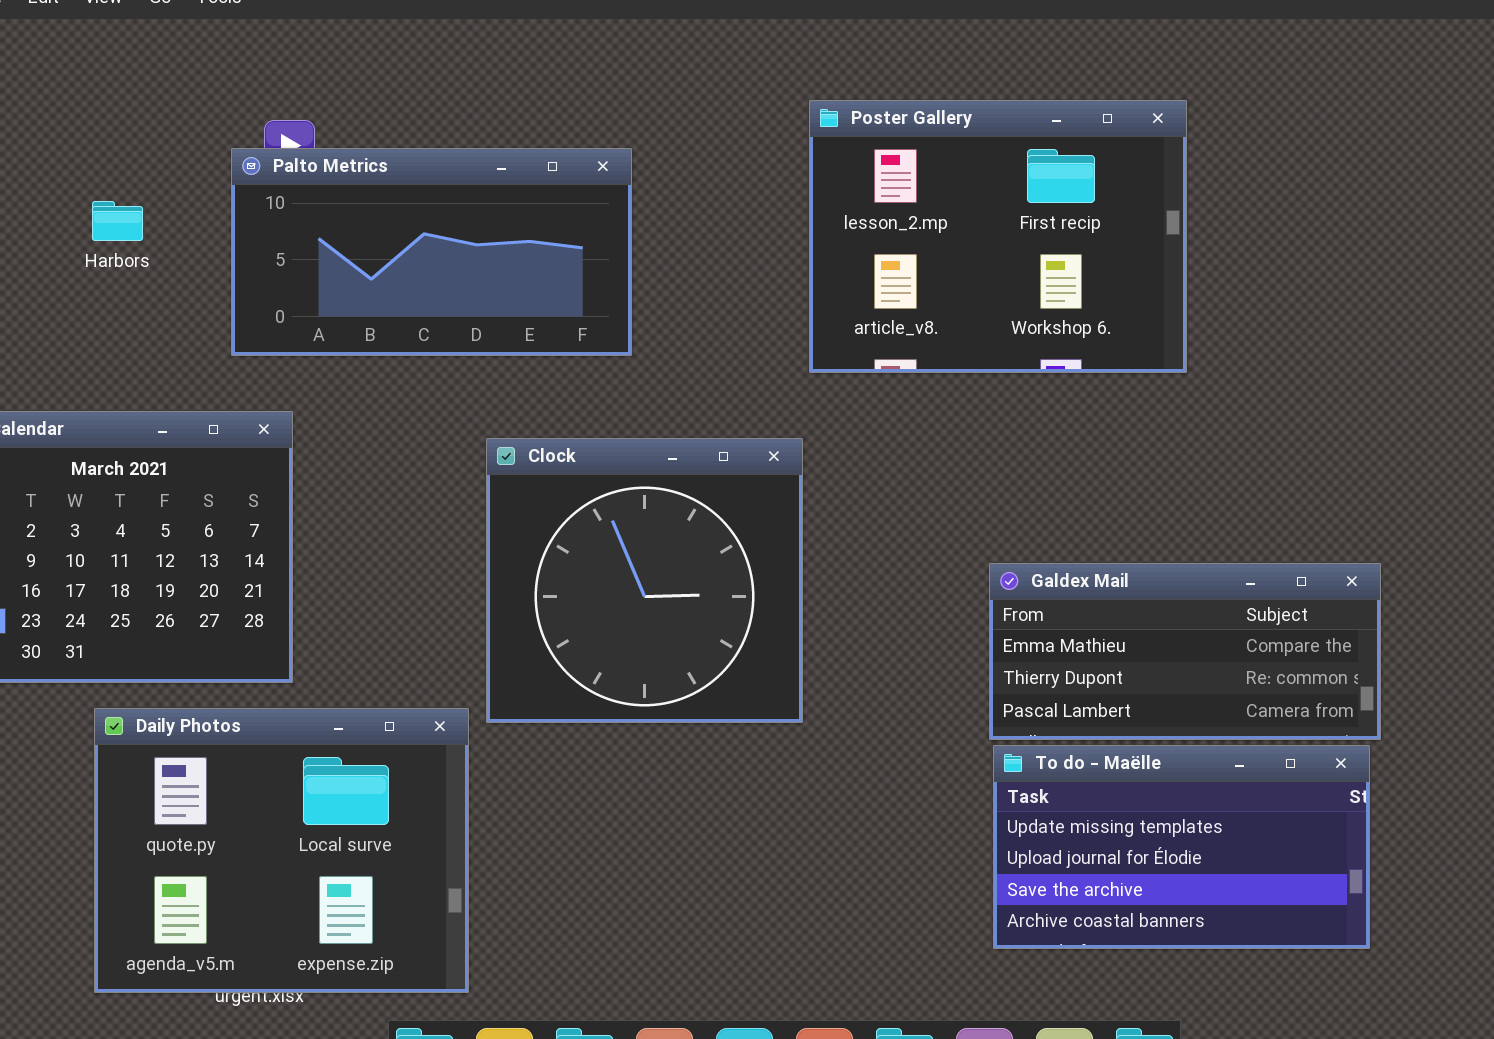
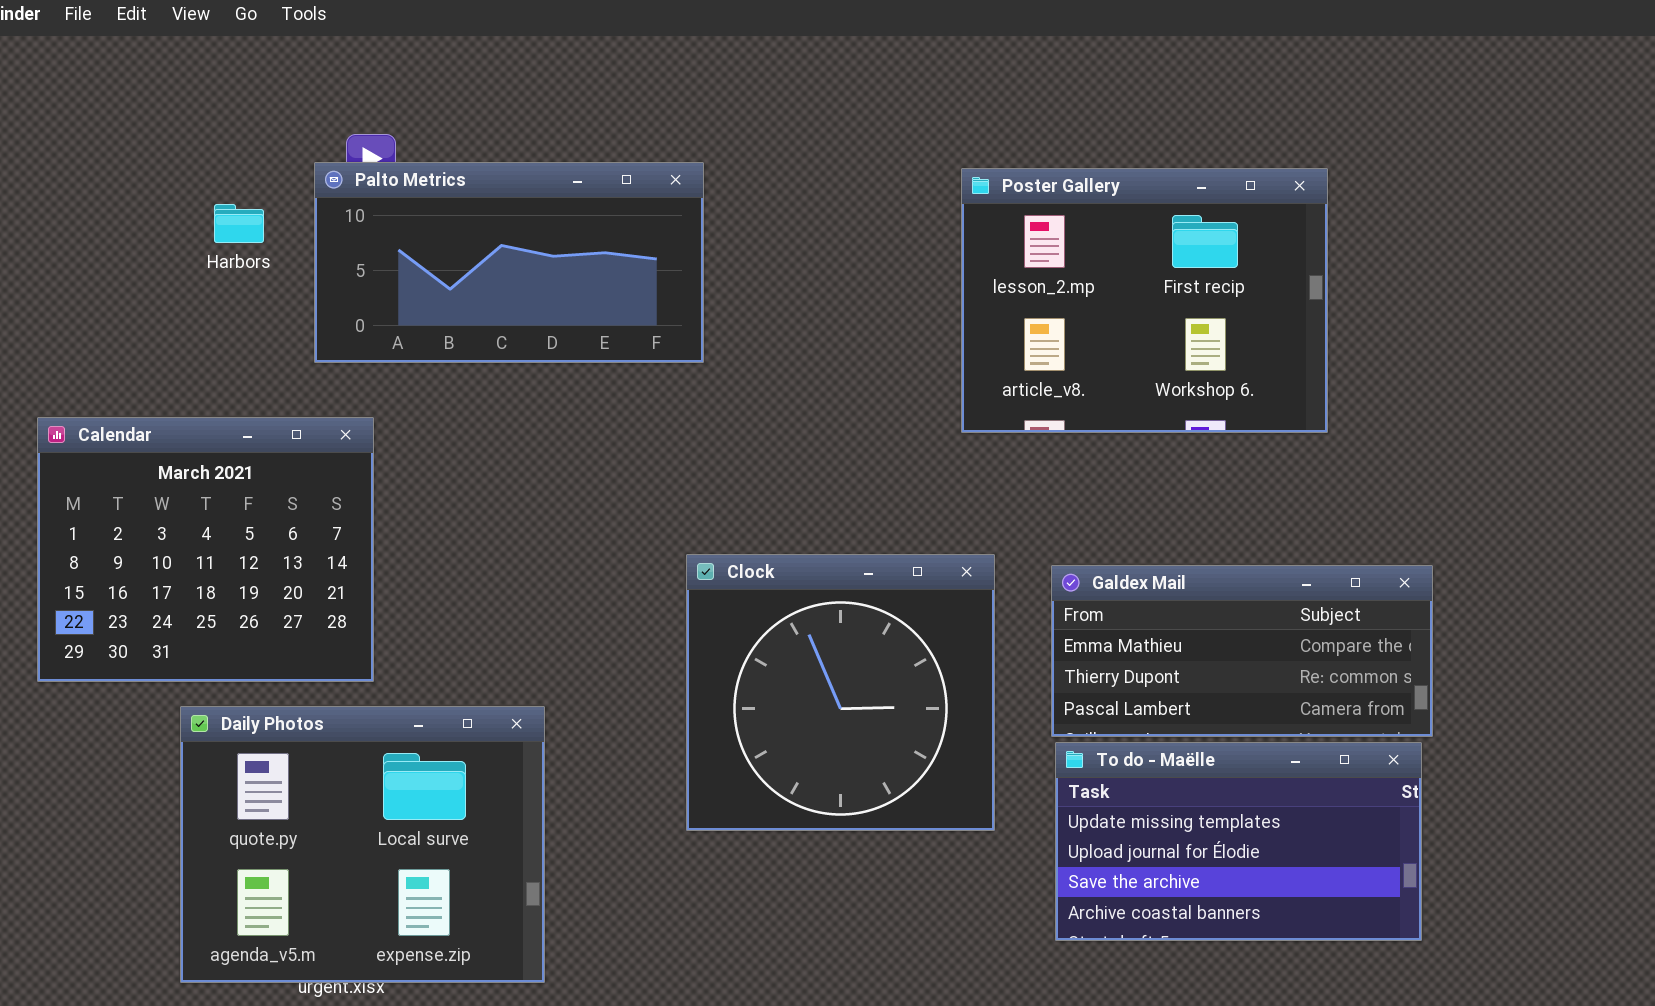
Poster Gallery: [809,100,1187,373] -> [961,168,1328,433], moved
Harbors: [92,201,143,241] -> [214,204,264,243], moved
Clock: [486,438,803,723] -> [686,554,995,831], moved

